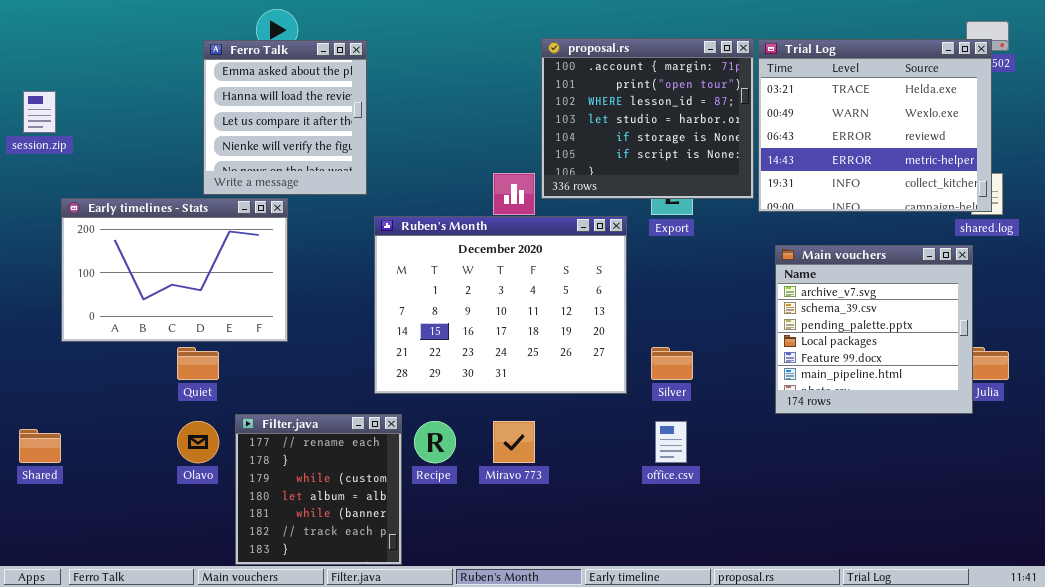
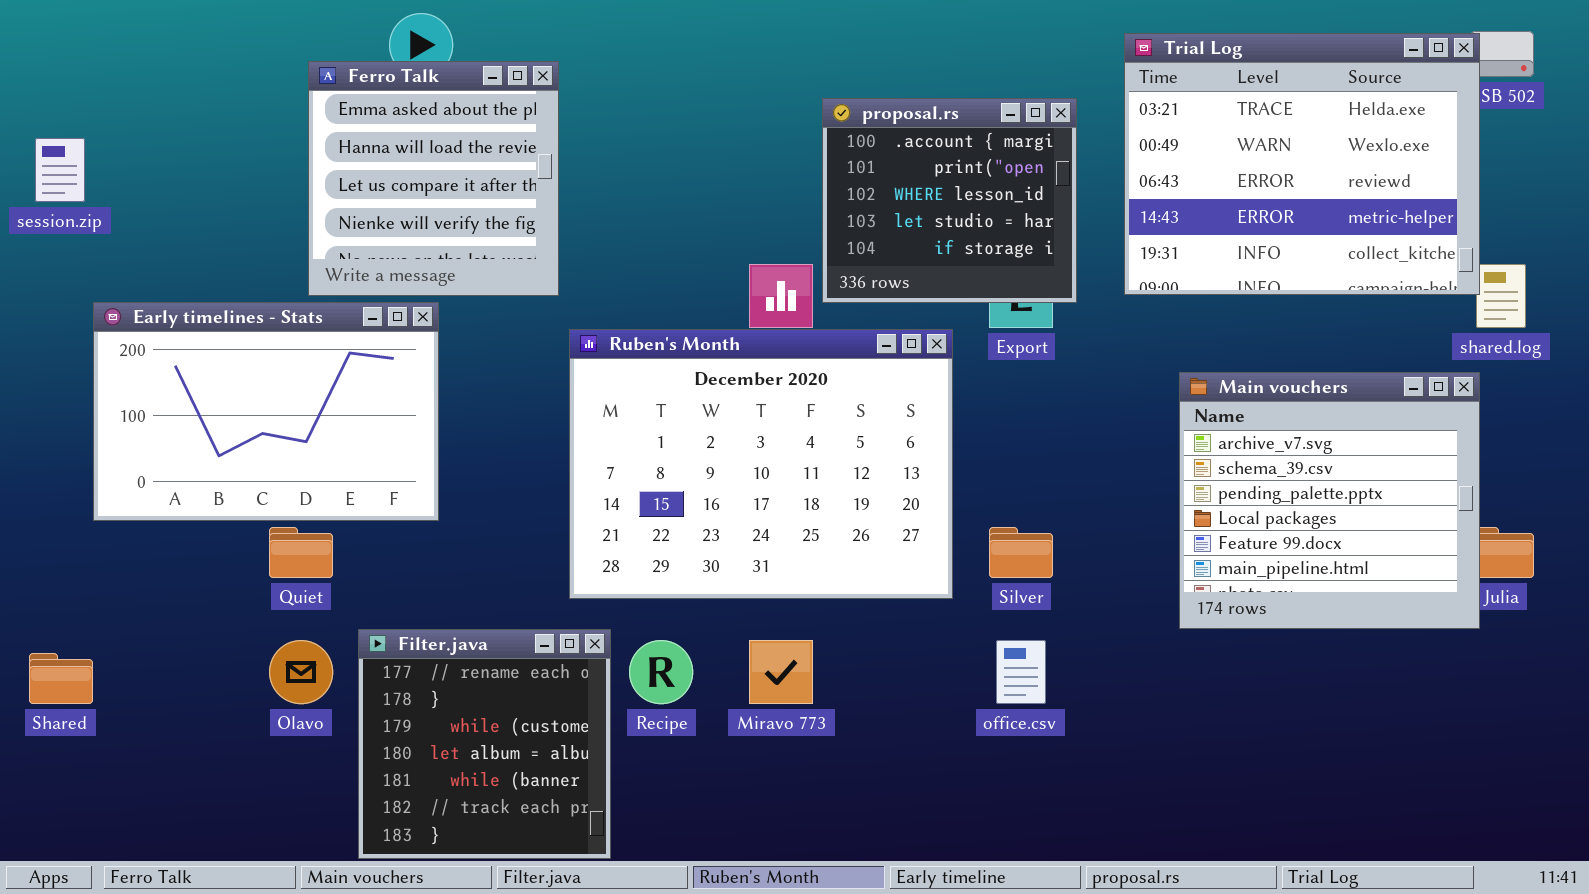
proposal.rs: [541,38,754,199] -> [822,98,1077,303], resized
Trial Log: [758,39,992,212] -> [1124,33,1480,295], moved

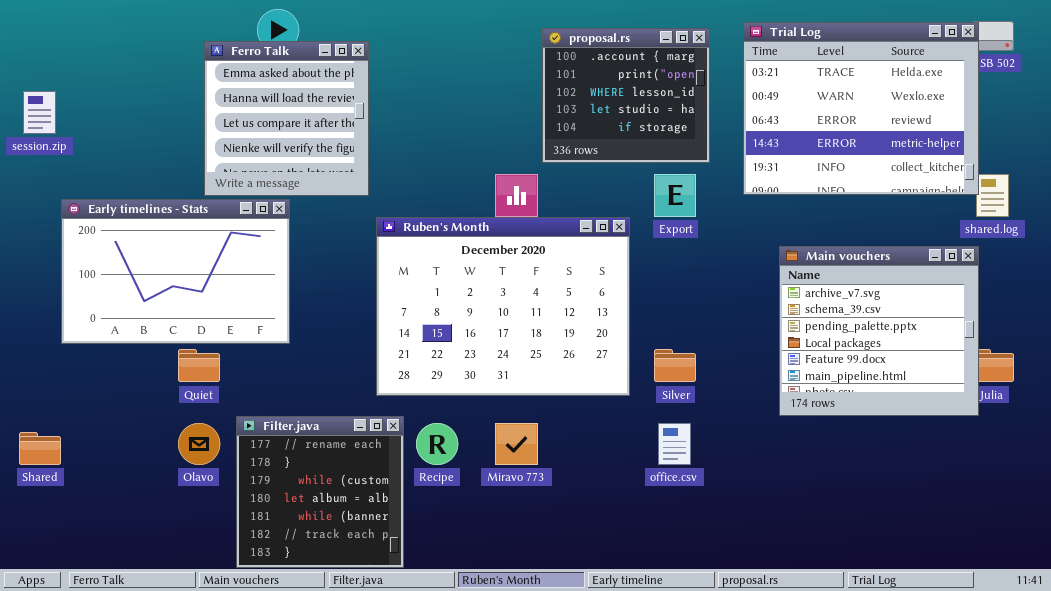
proposal.rs: [822,98,1077,303] -> [542,28,710,163], moved

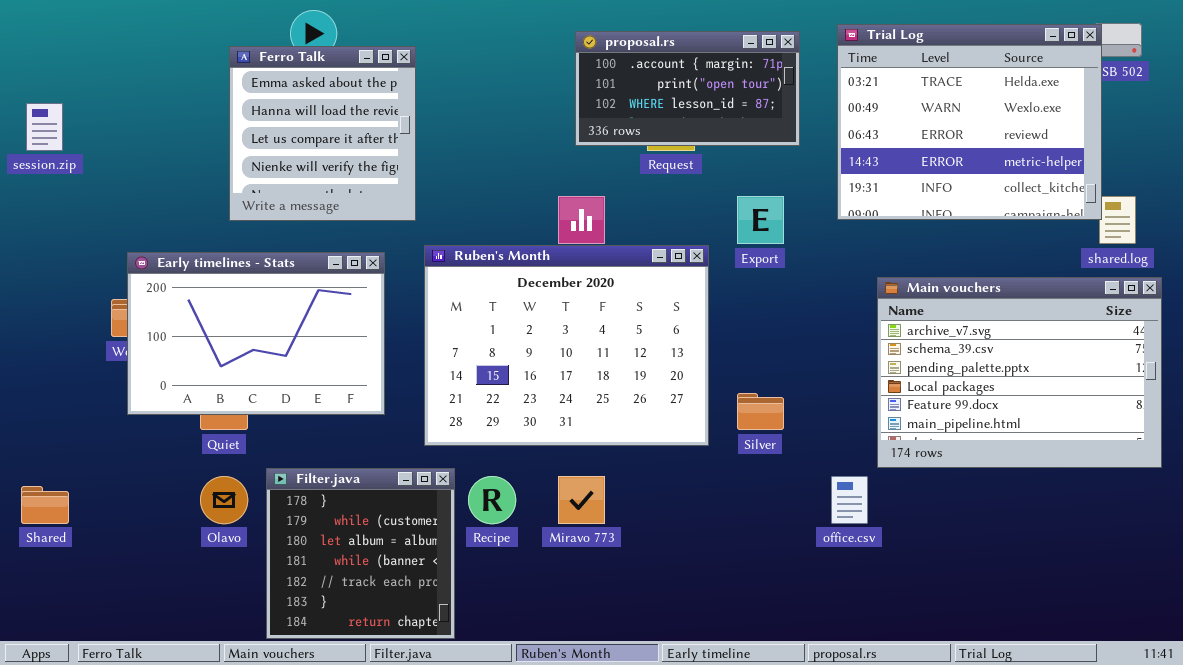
proposal.rs: [542,28,710,163] -> [575,31,800,146], resized
Early timelines - Stats: [61,199,290,344] -> [127,252,385,415], moved
Main vouchers: [779,246,979,416] -> [877,277,1162,468], resized
Filter.java: [236,416,404,568] -> [266,468,455,639], scrolled down 1 row
office.csv: [658,423,691,465] -> [831,476,868,524], moved

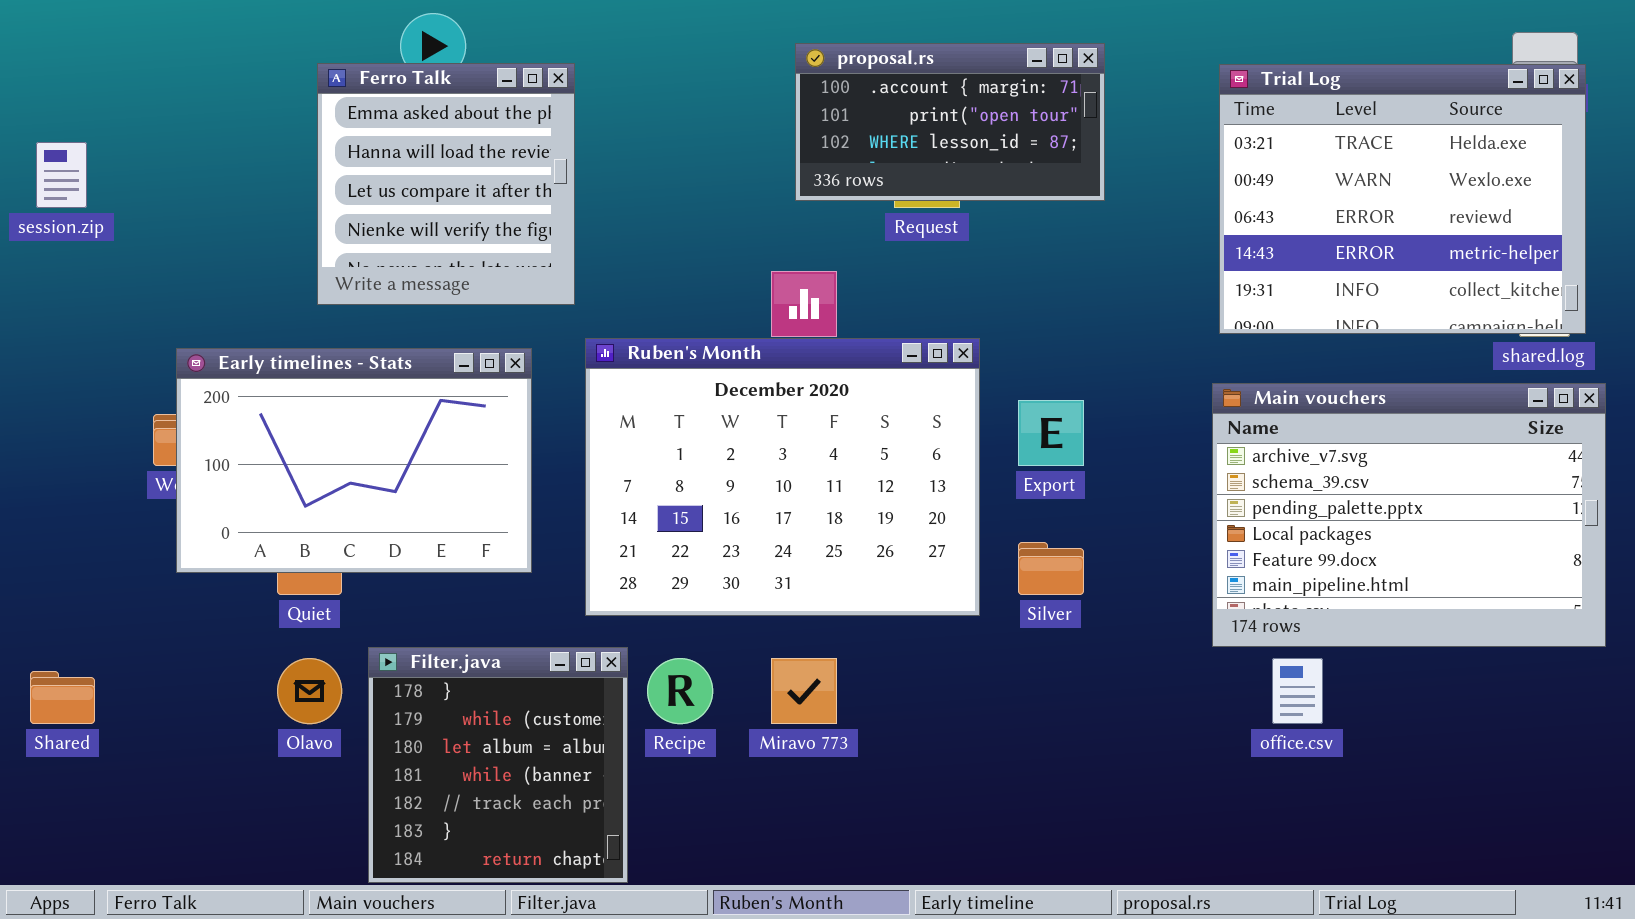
Trial Log: [837,24,1102,220] -> [1219,64,1586,334], moved
Export: [737,196,784,244] -> [1018,400,1084,466], moved
office.csv: [831,476,868,524] -> [1272,658,1323,724], moved

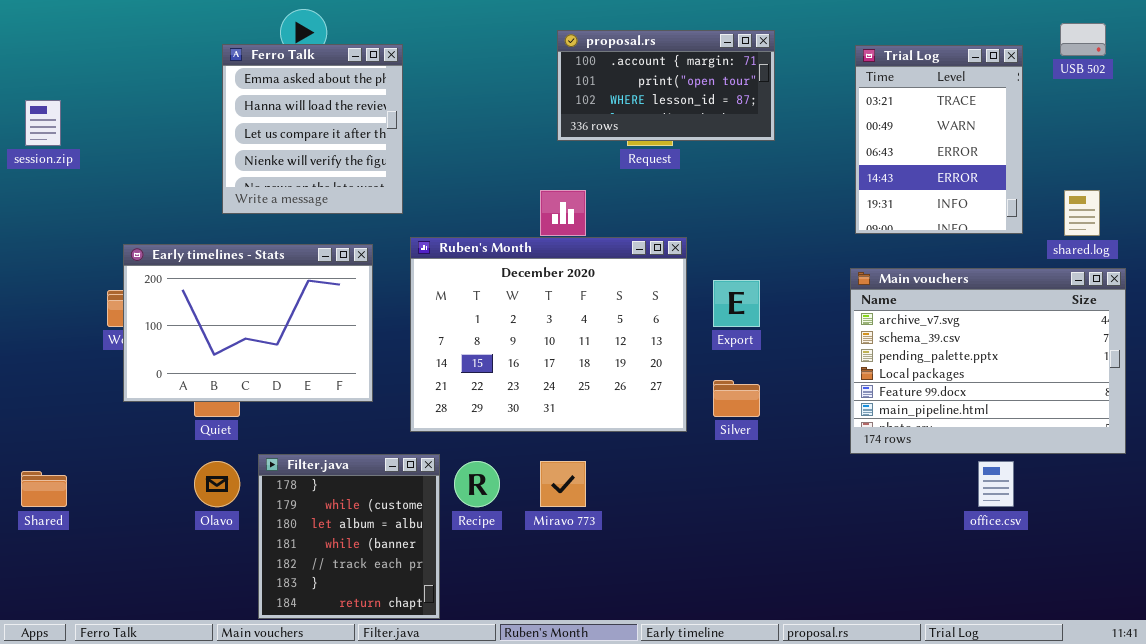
Trial Log: [1219,64,1586,334] -> [855,45,1023,234], resized
office.csv: [1272,658,1323,724] -> [978,461,1014,507], moved

